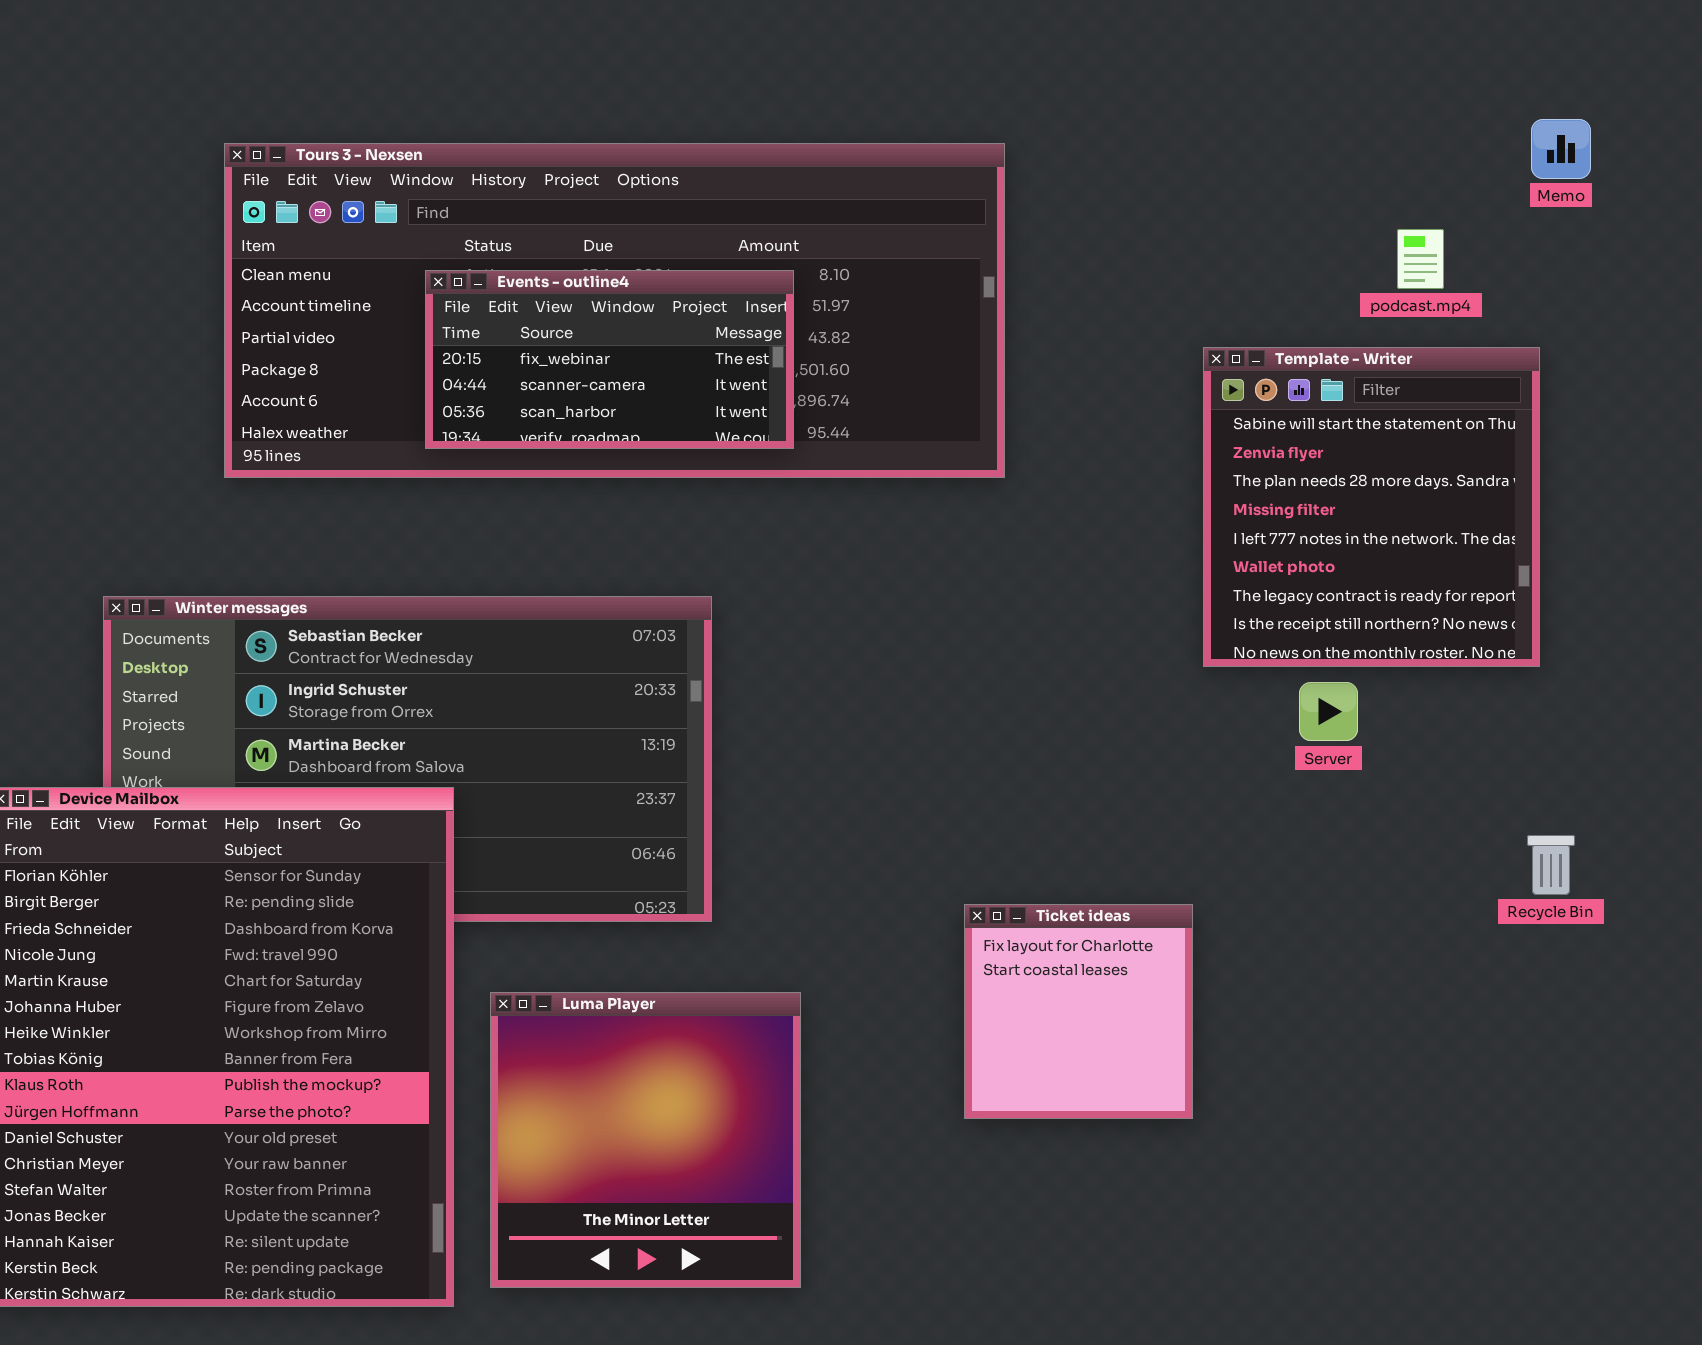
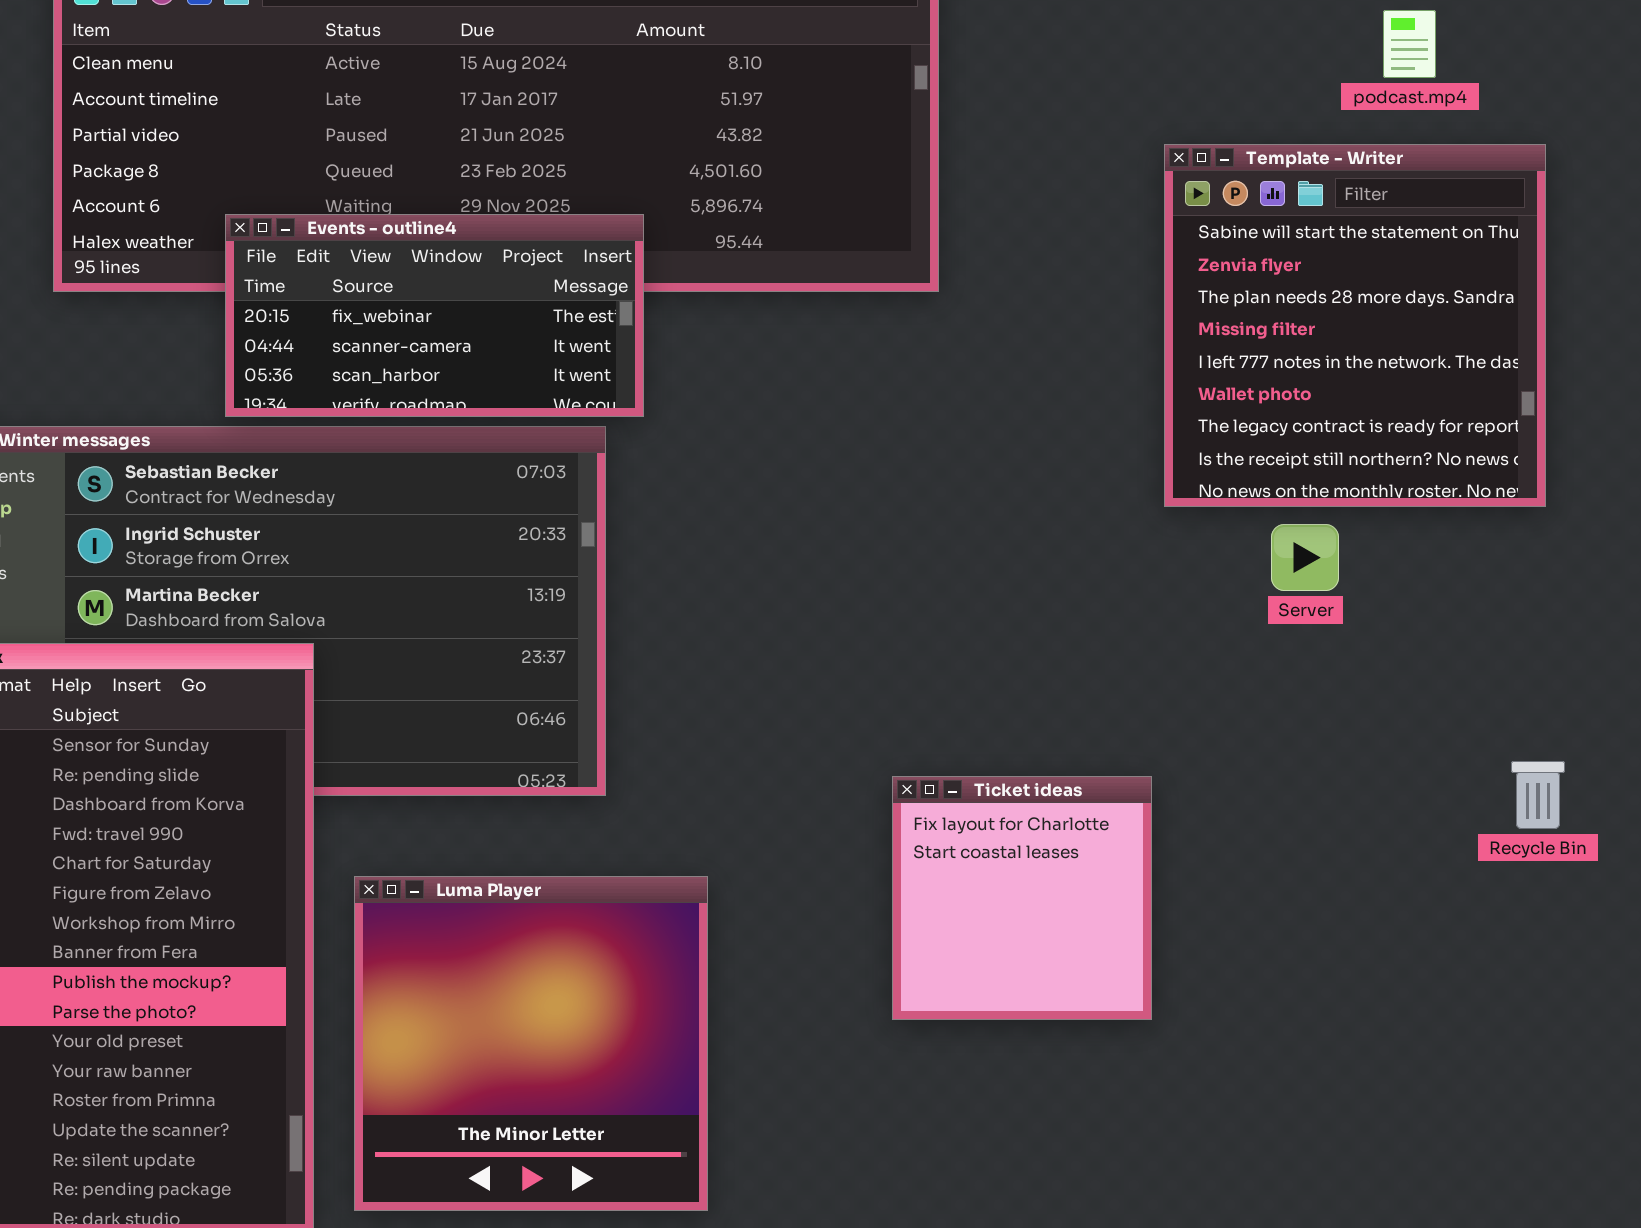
Events - outline4: [425,270,794,449] -> [225,214,644,417], moved
Recycle Bin: [1527,835,1575,895] -> [1511,761,1565,829], moved

